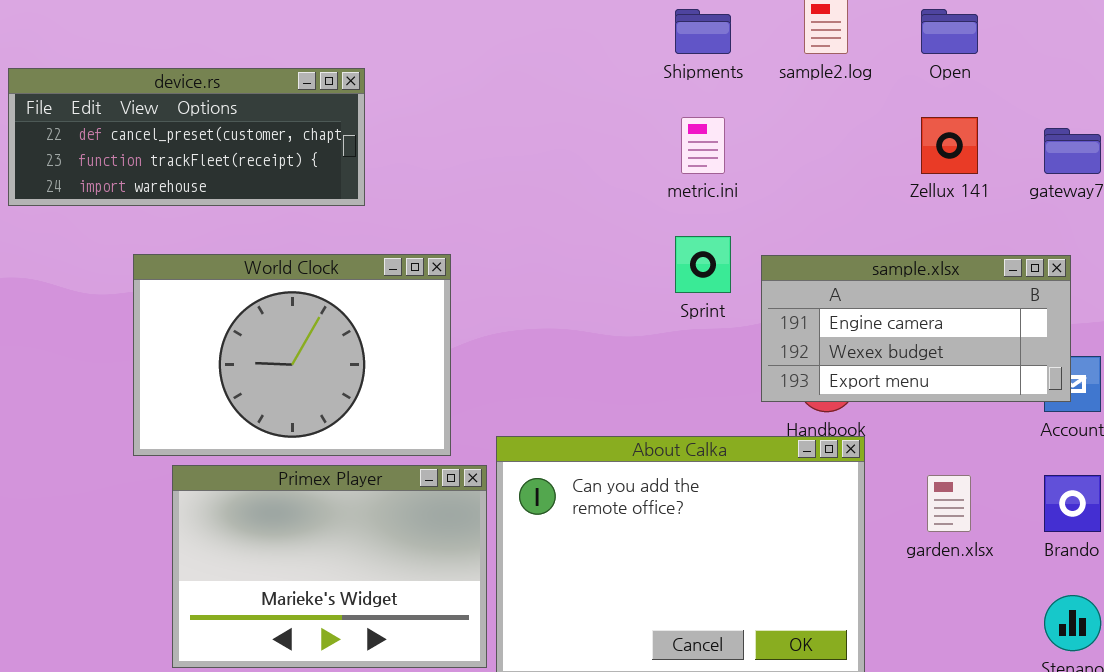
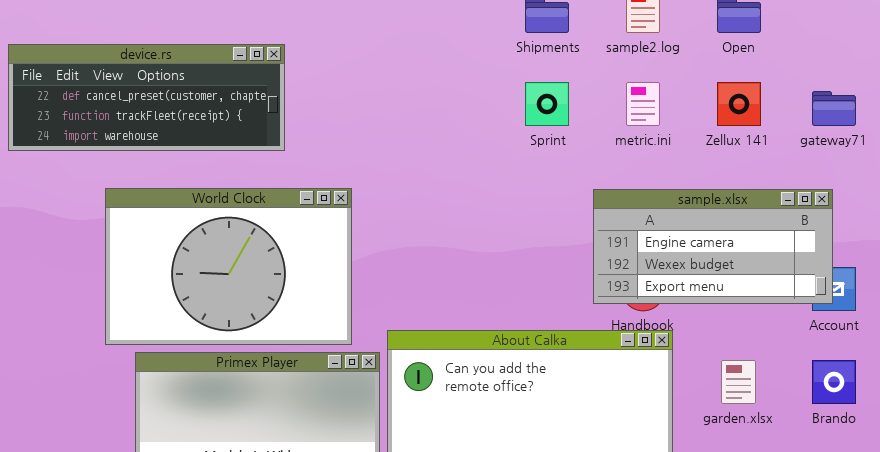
metric.ini: [681,117,725,174] -> [626,82,660,126], moved
Sprint: [675,236,731,293] -> [525,82,569,126], moved

